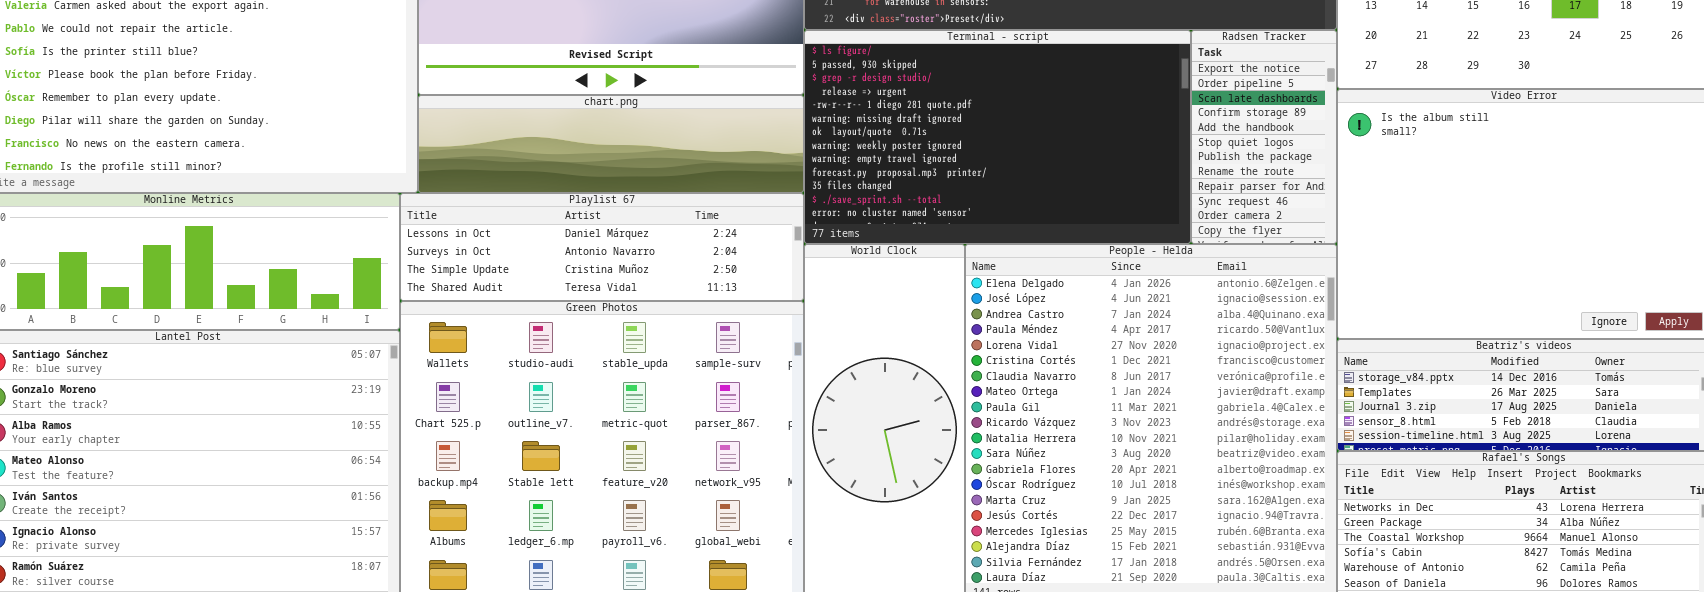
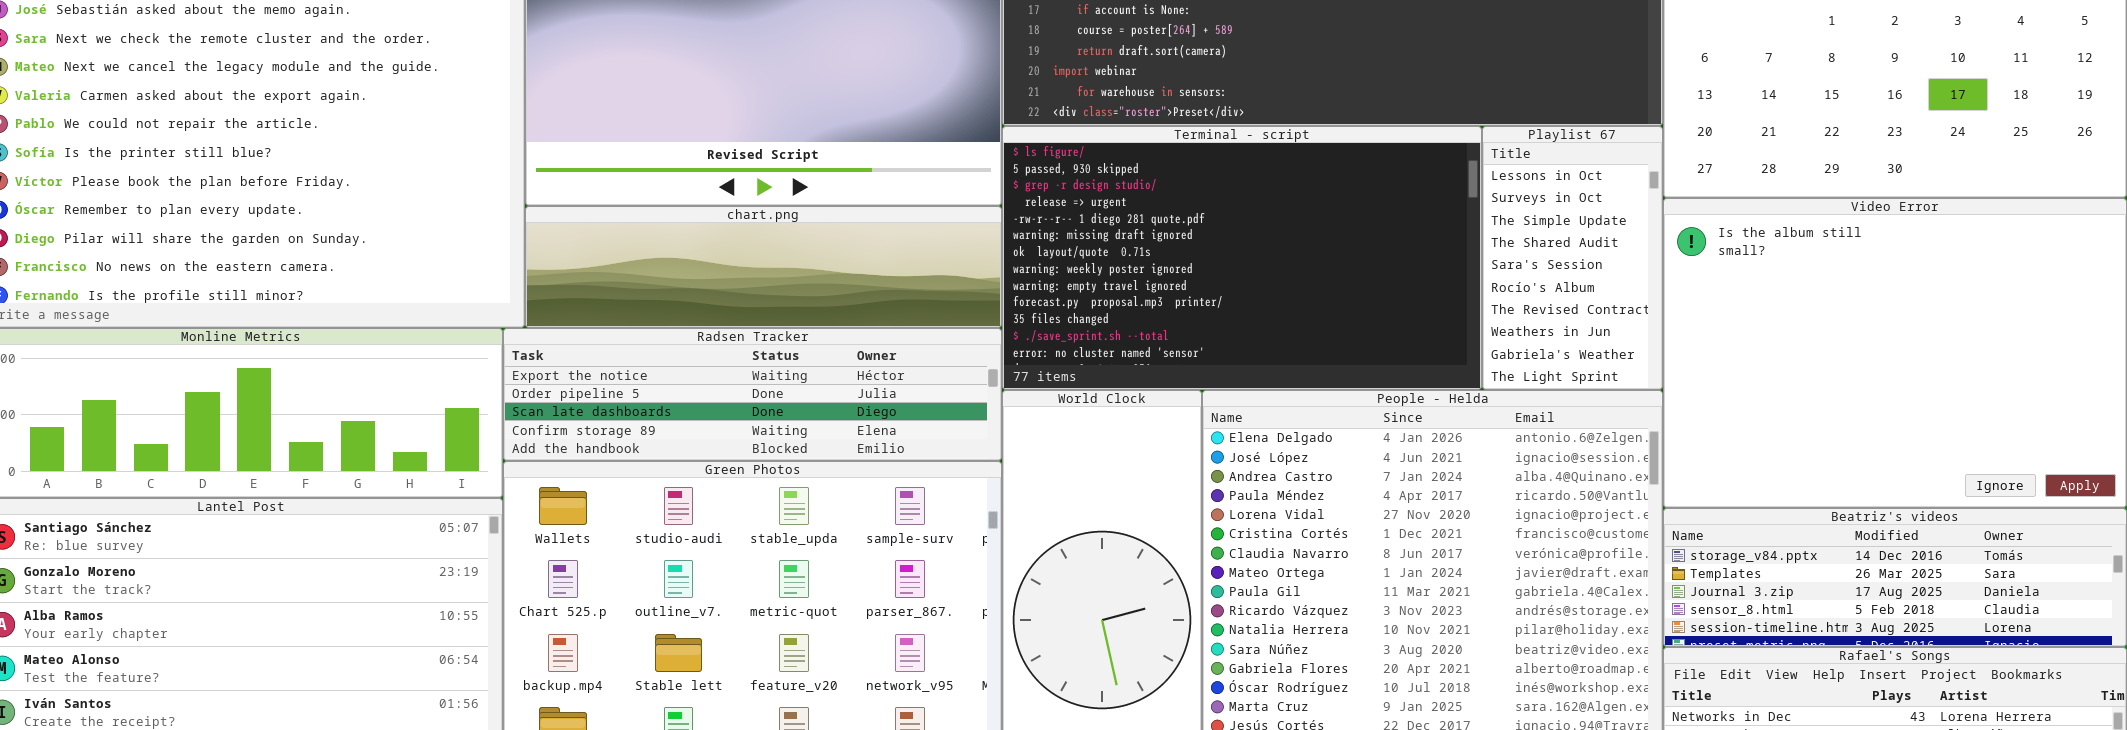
Radsen Tracker: [1191,30,1337,244] -> [503,328,1002,461], moved, resized
Playlist 67: [400,193,804,301] -> [1482,126,1663,390], moved, resized

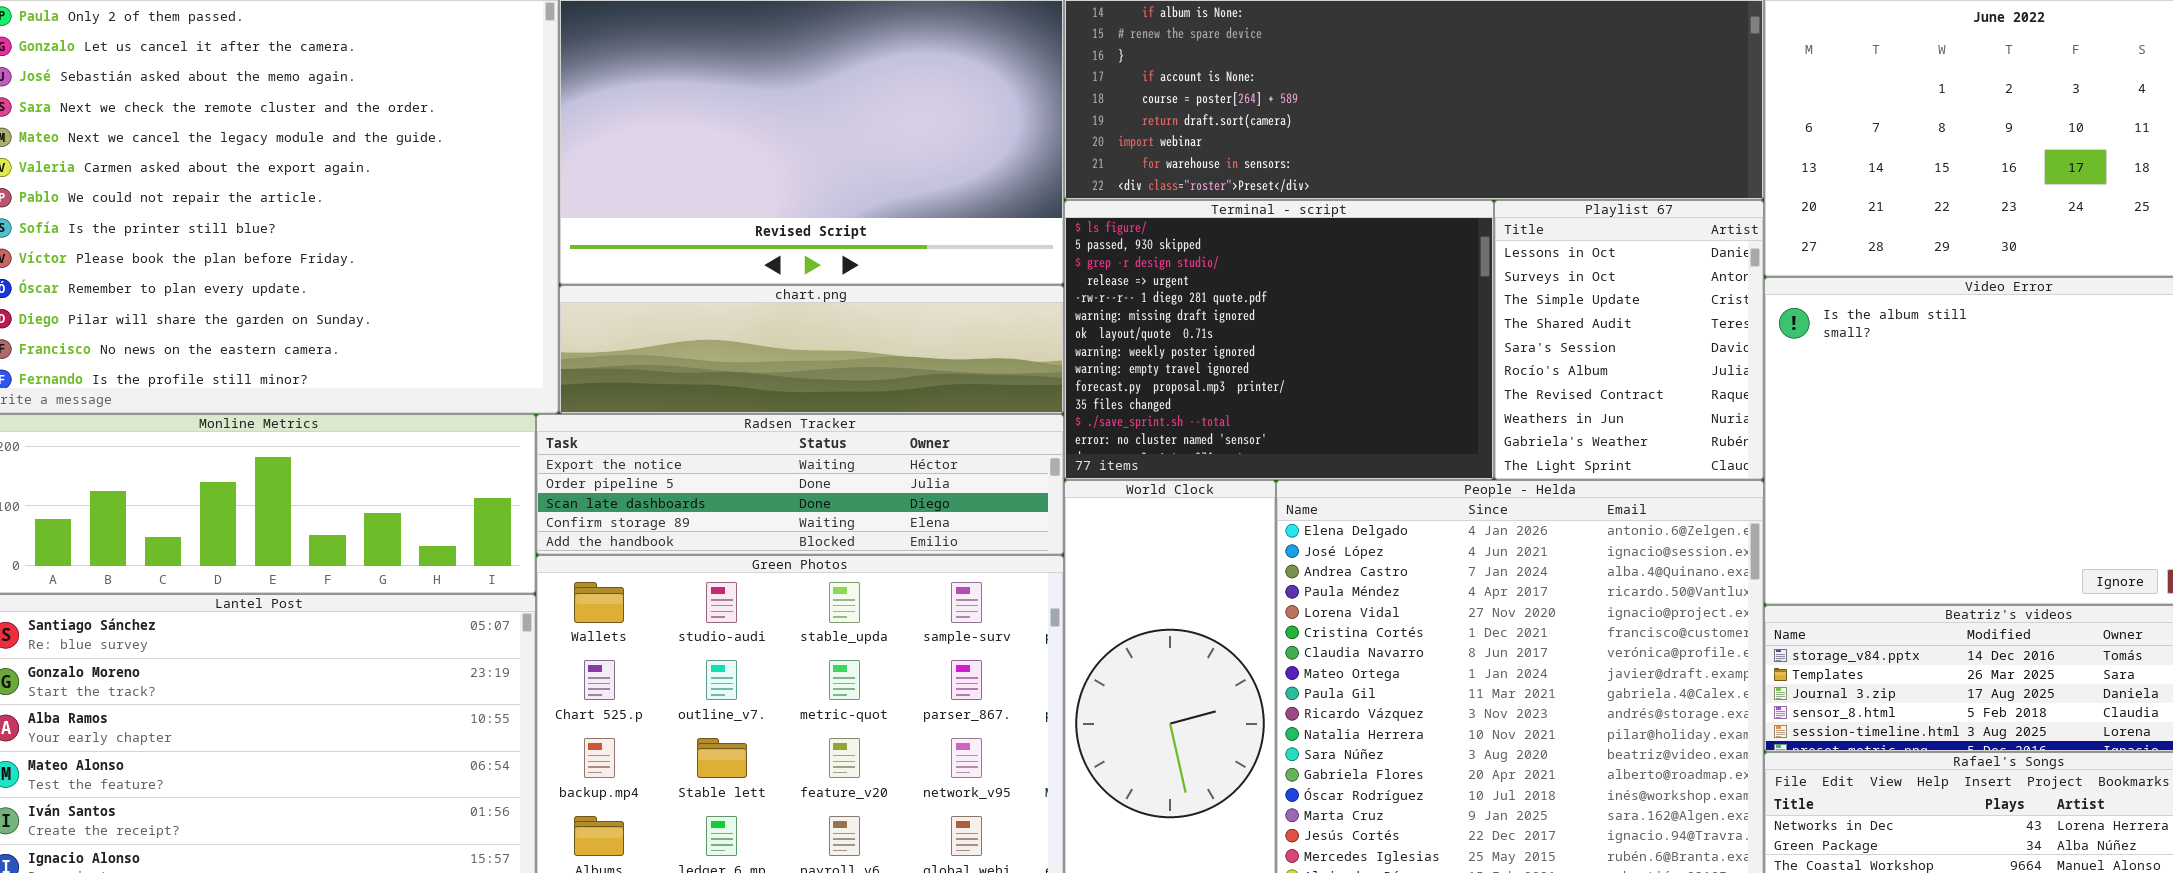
Terminal - script: [1002,126,1482,390] -> [1064,200,1494,480], resized
Playlist 67: [1482,126,1663,390] -> [1494,200,1764,480], resized

